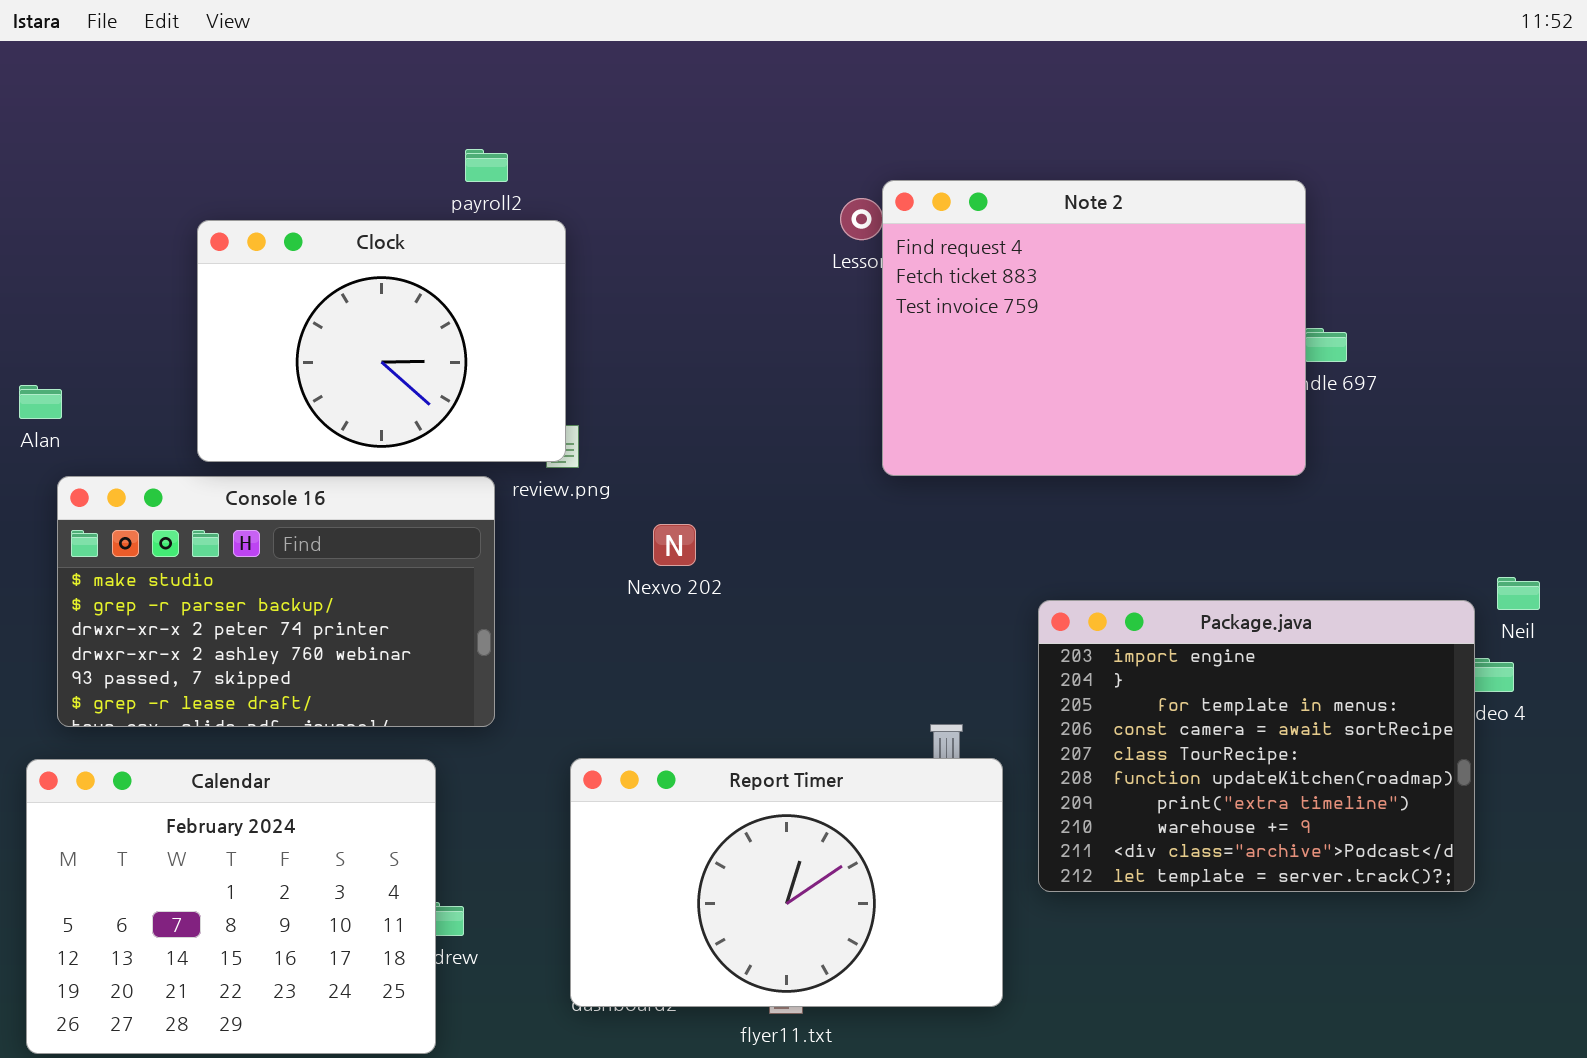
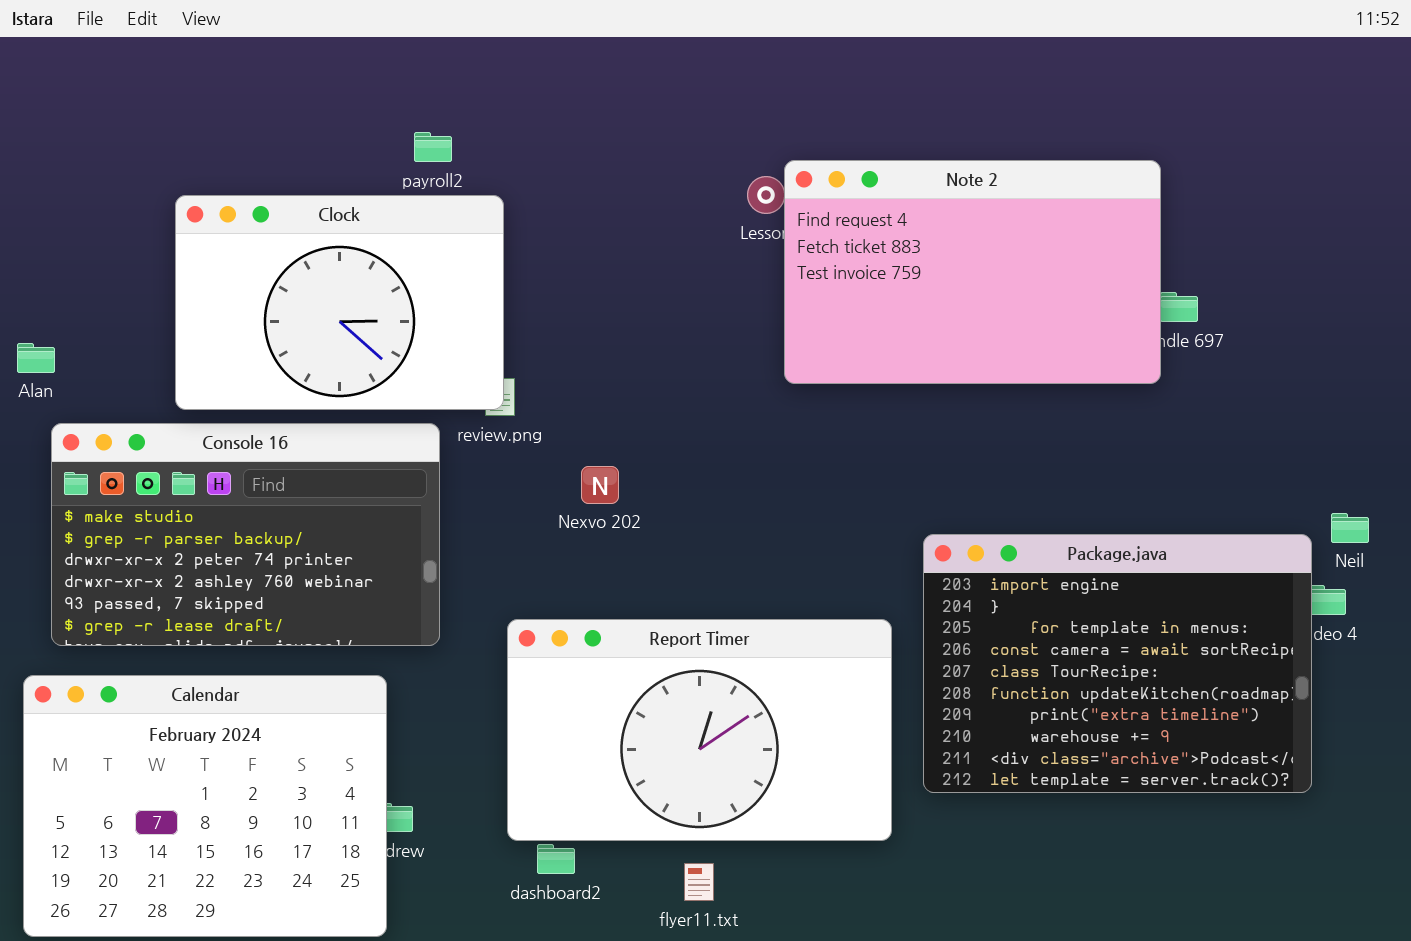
Note 2: [882,180,1306,476] -> [784,160,1161,384], resized
Report Timer: [570,758,1003,1007] -> [507,619,892,841], moved

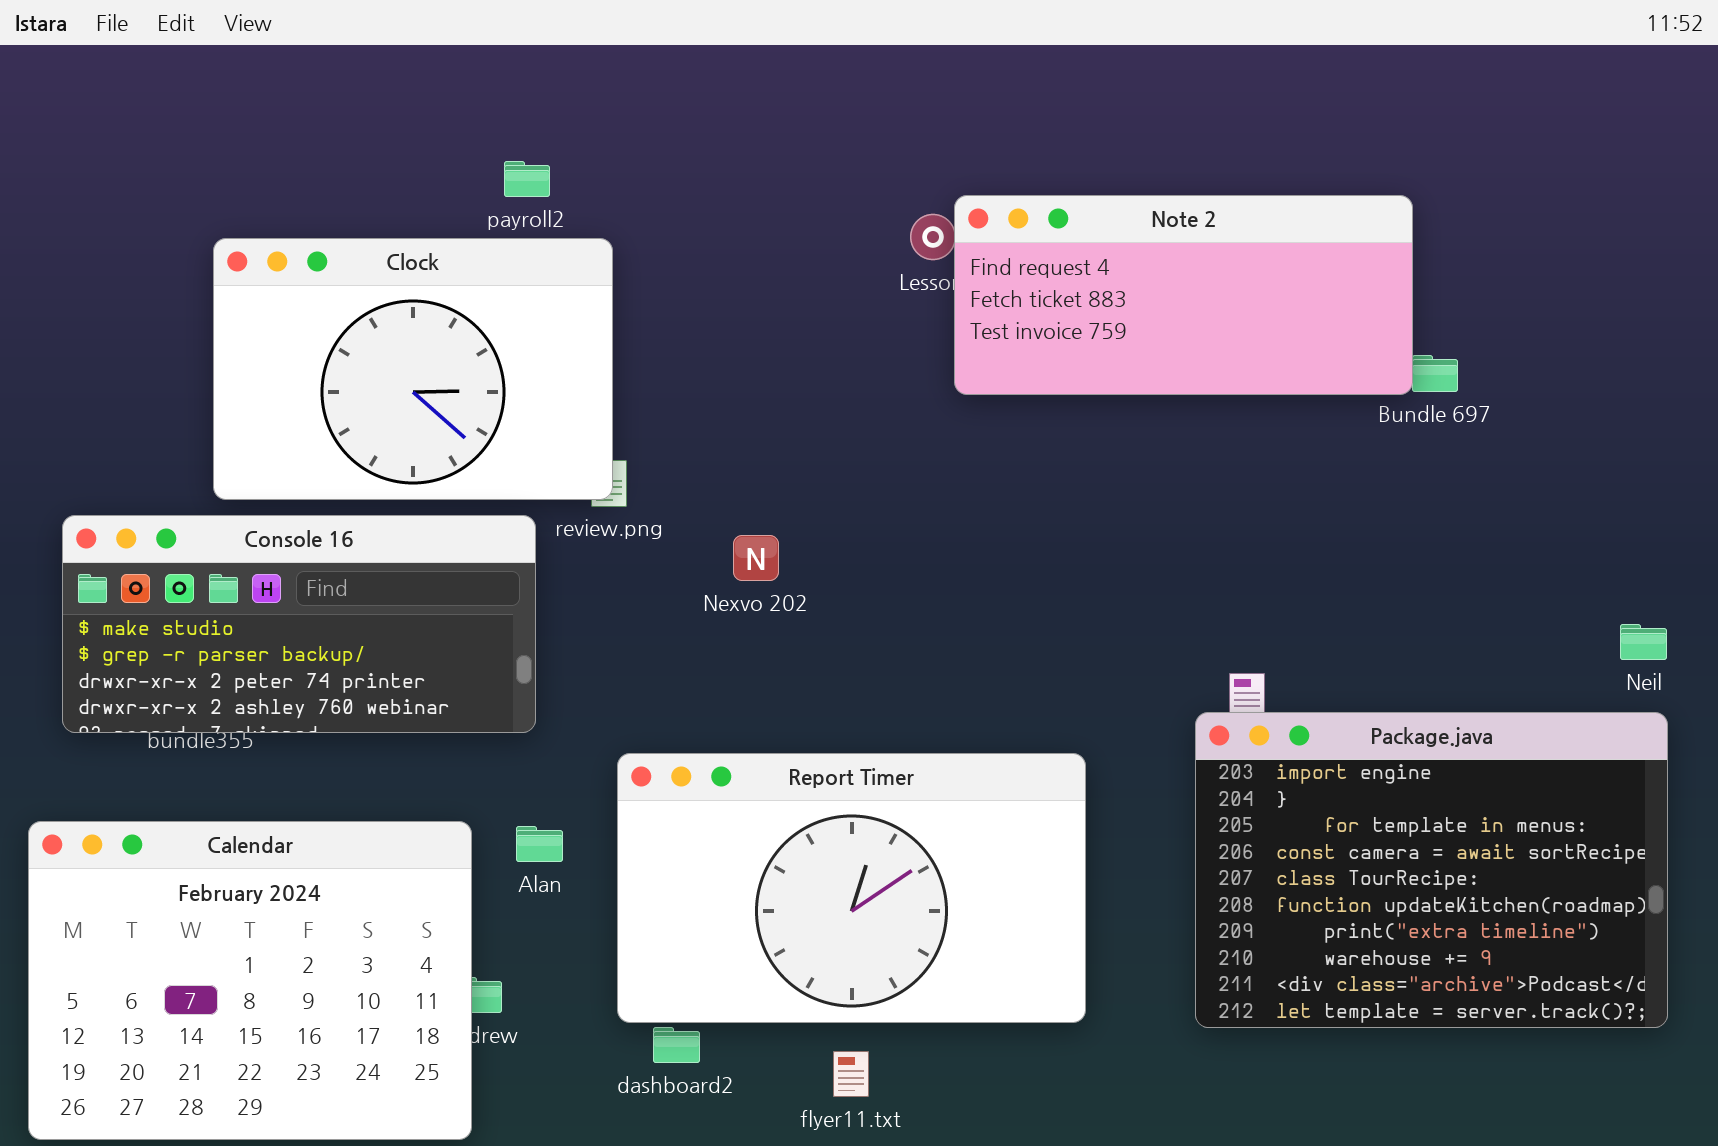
Note 2: [784,160,1161,384] -> [954,195,1413,395], resized
Alan: [17,343,55,373] -> [516,826,563,862], moved
Console 16: [51,423,440,646] -> [62,515,536,733], resized
Nexvo 202: [581,466,619,504] -> [733,535,779,581], moved
Package.java: [923,534,1312,793] -> [1195,712,1668,1028], moved

